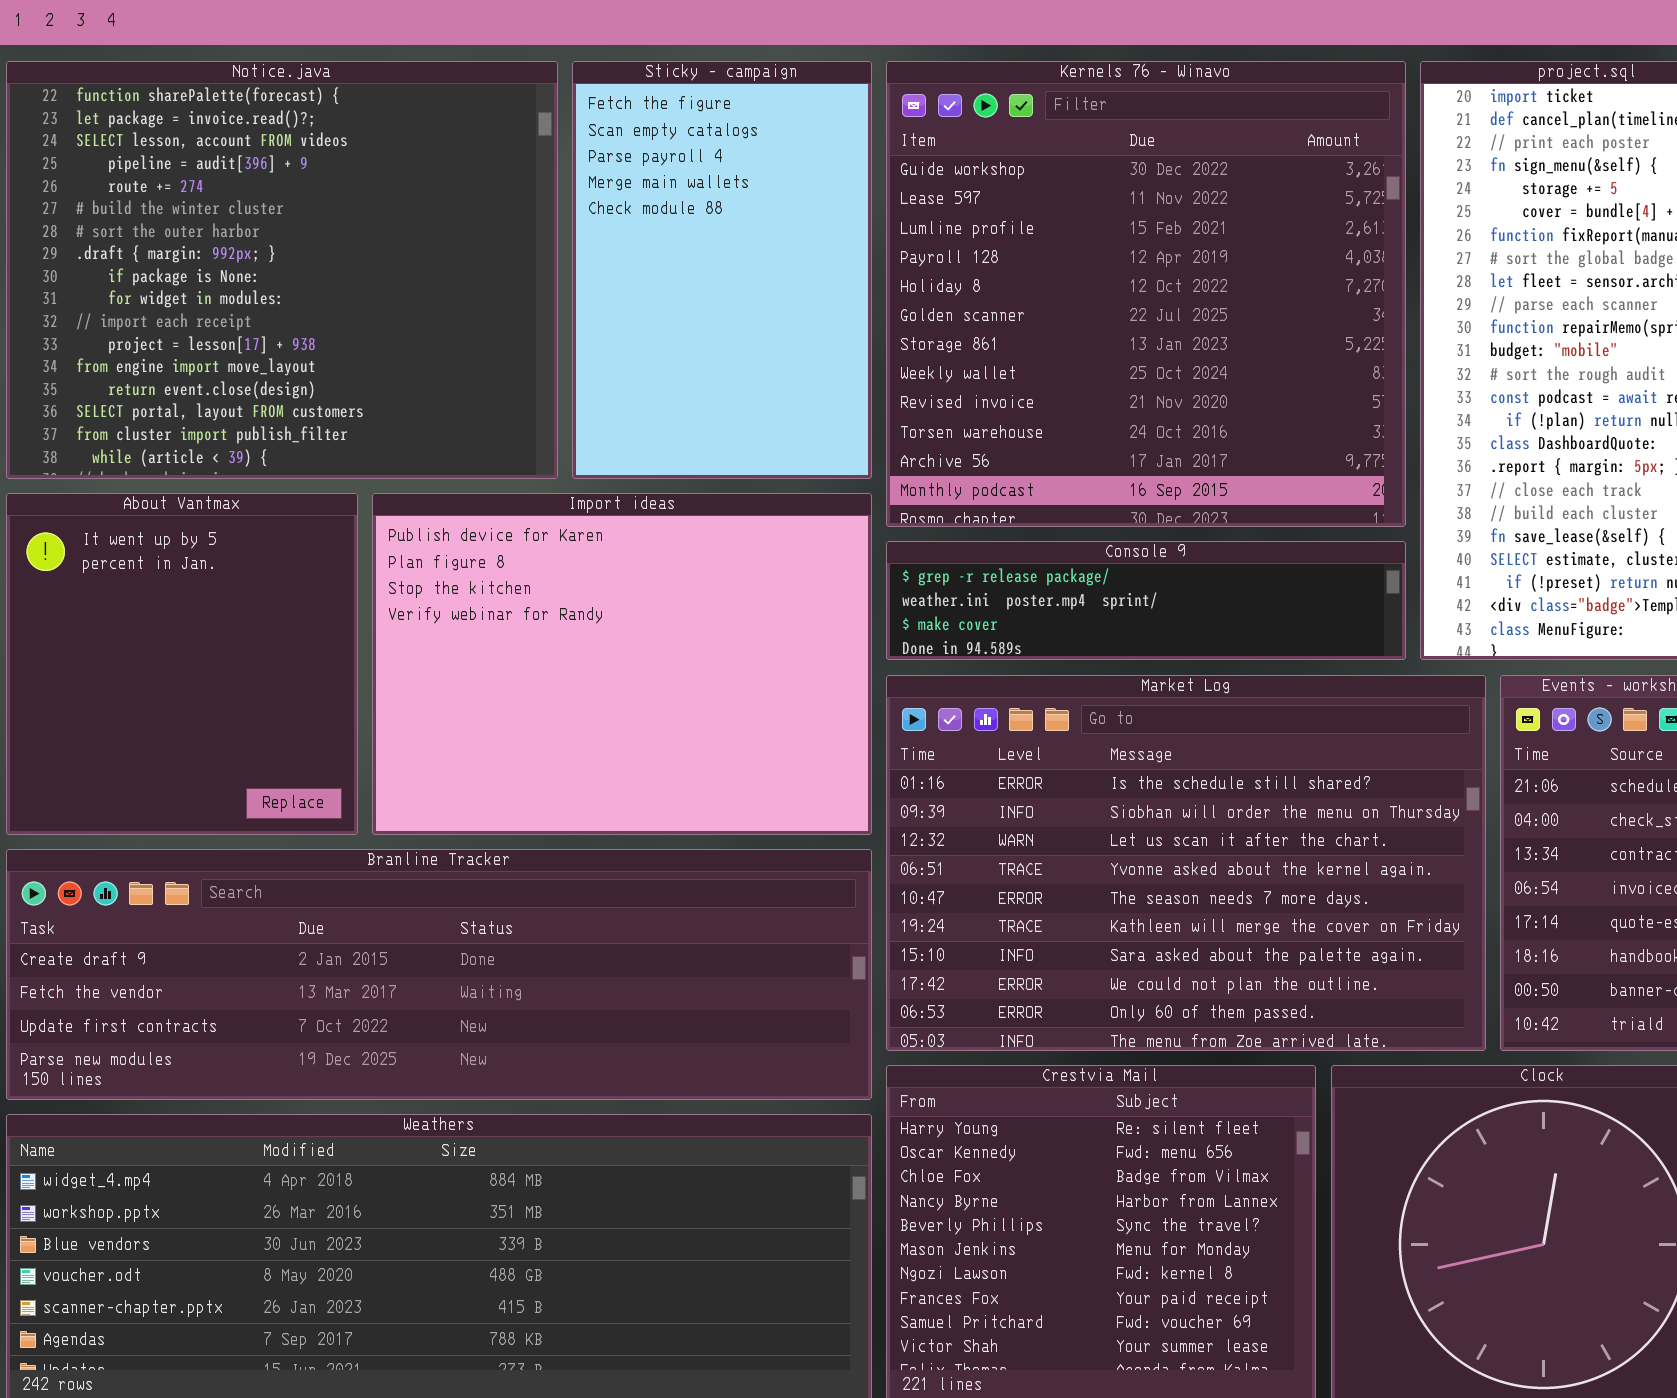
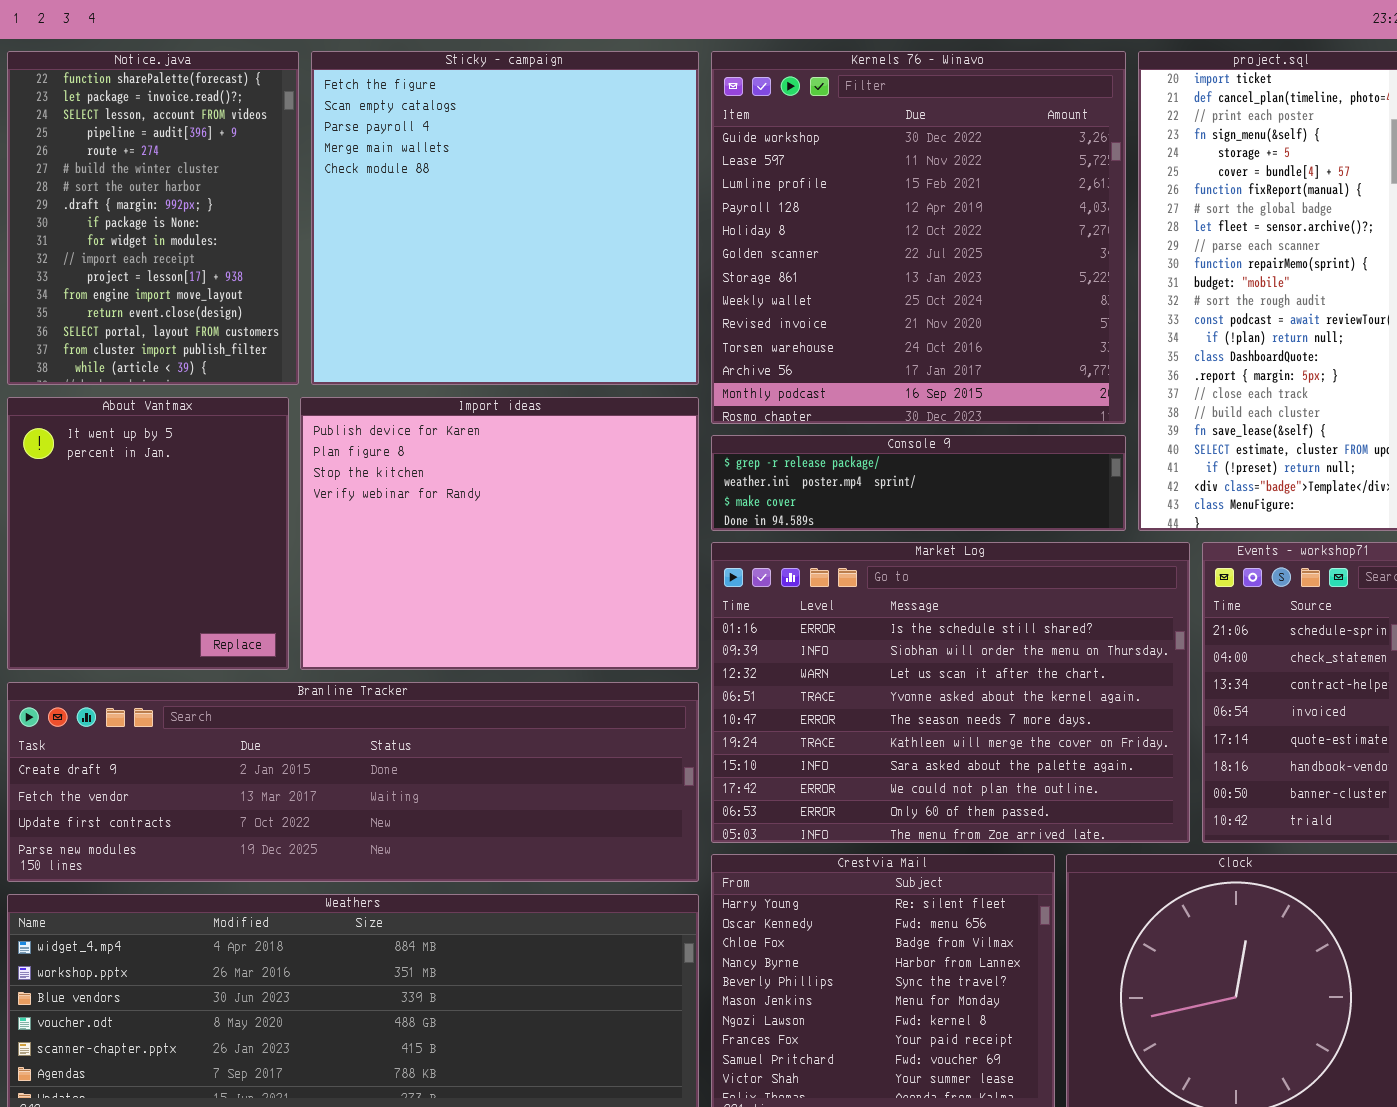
Notice.java: [6,61,558,479] -> [7,51,299,385], resized
Sticky - campaign: [572,61,872,479] -> [311,51,699,385], resized

